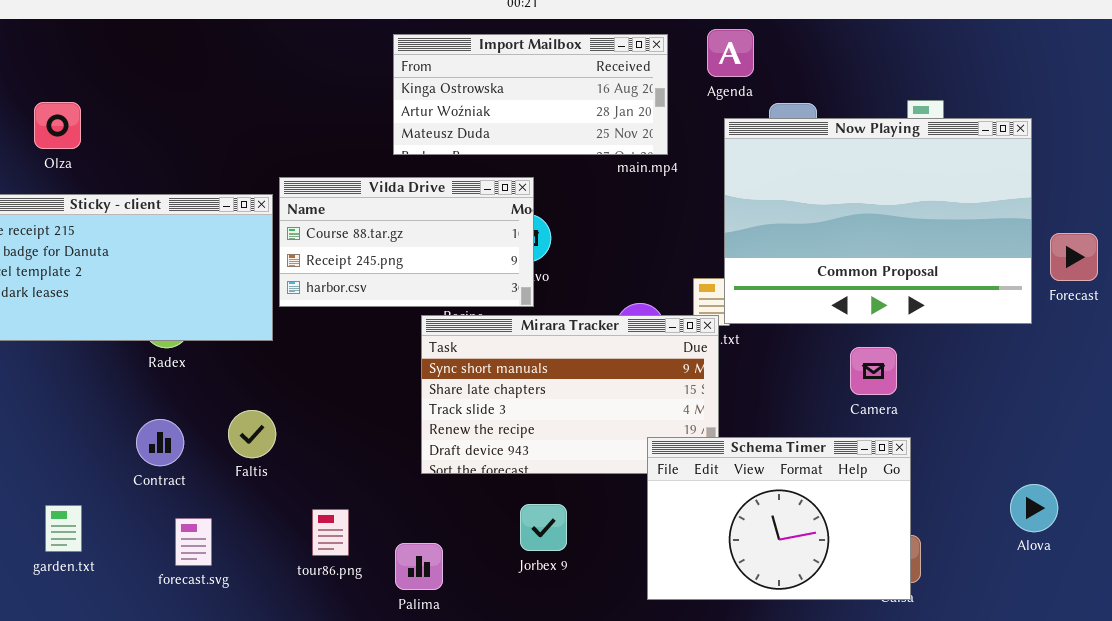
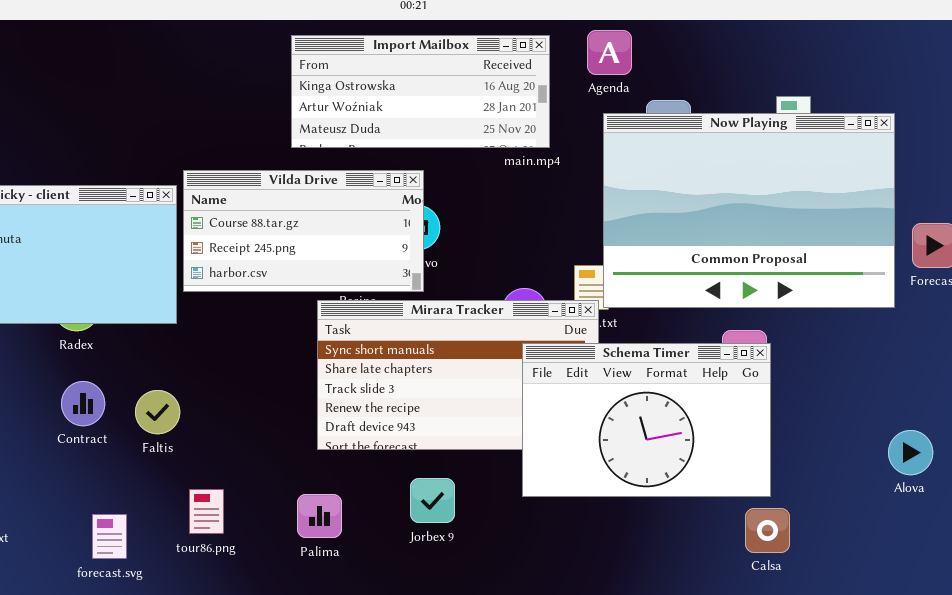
Contract: [136,419,184,466] -> [61,381,105,426], moved
Schema Timer: [647,437,911,600] -> [522,343,771,497], moved
Alova: [1010,484,1058,532] -> [888,430,933,475], moved
tour86.png: [312,509,349,556] -> [189,489,224,534], moved
forecast.svg: [175,518,212,566] -> [92,514,127,559], moved
Palima: [395,543,443,590] -> [297,494,342,538], moved

